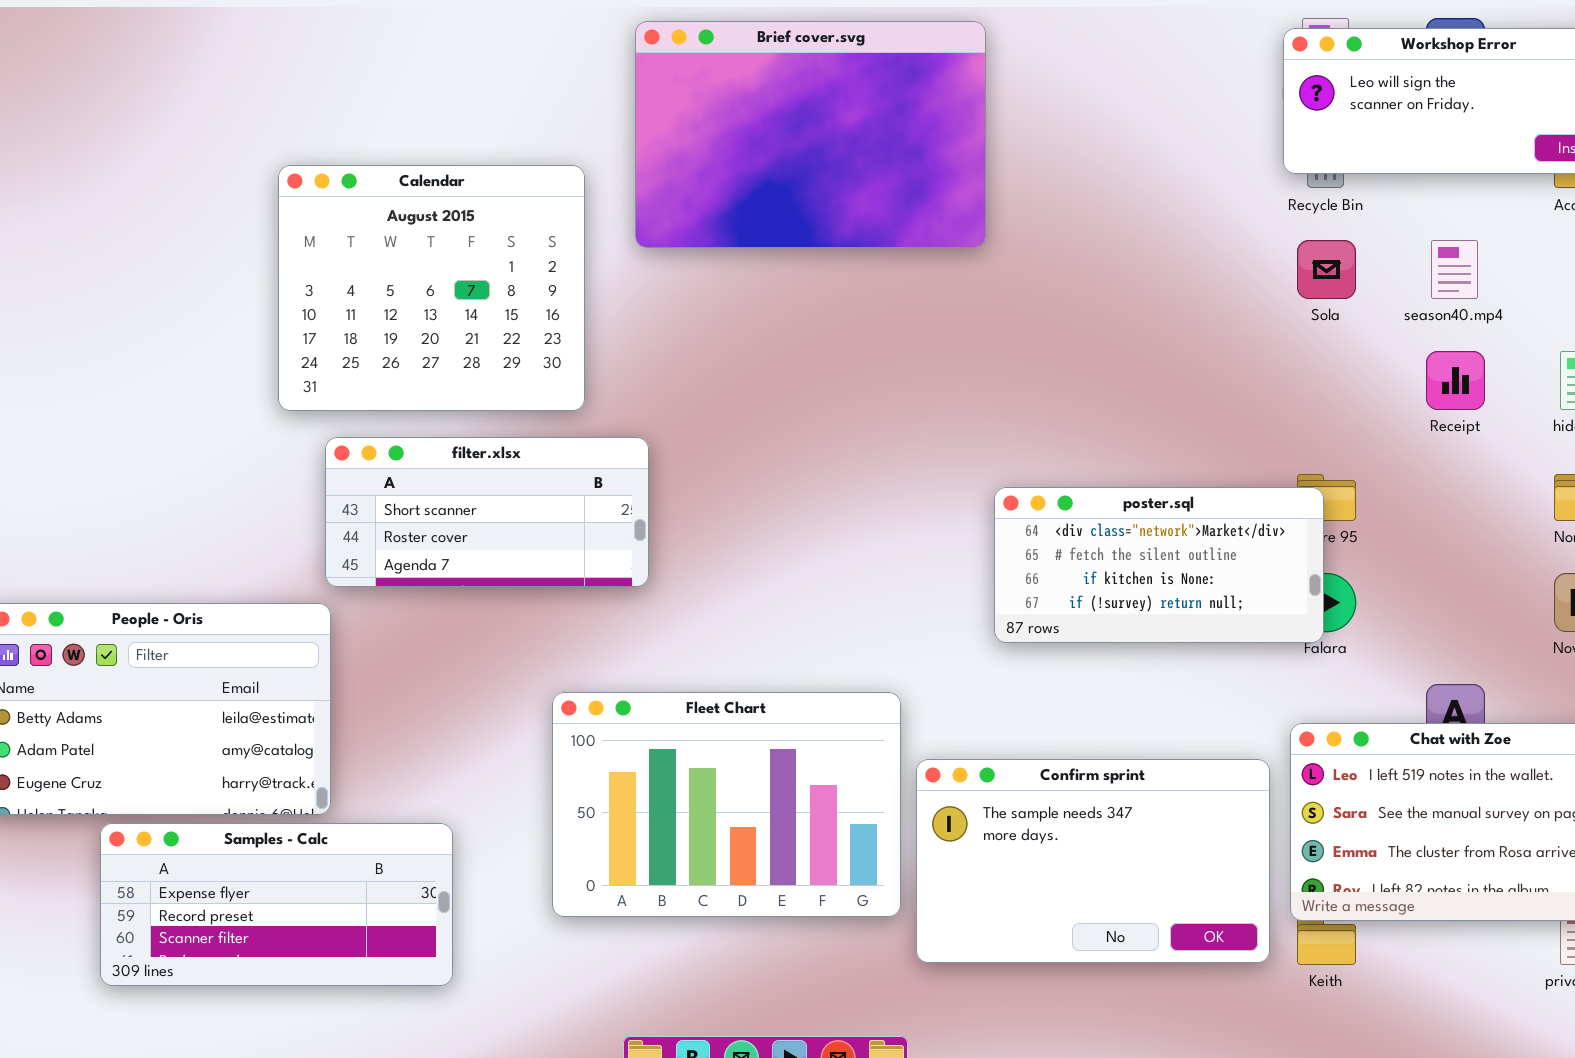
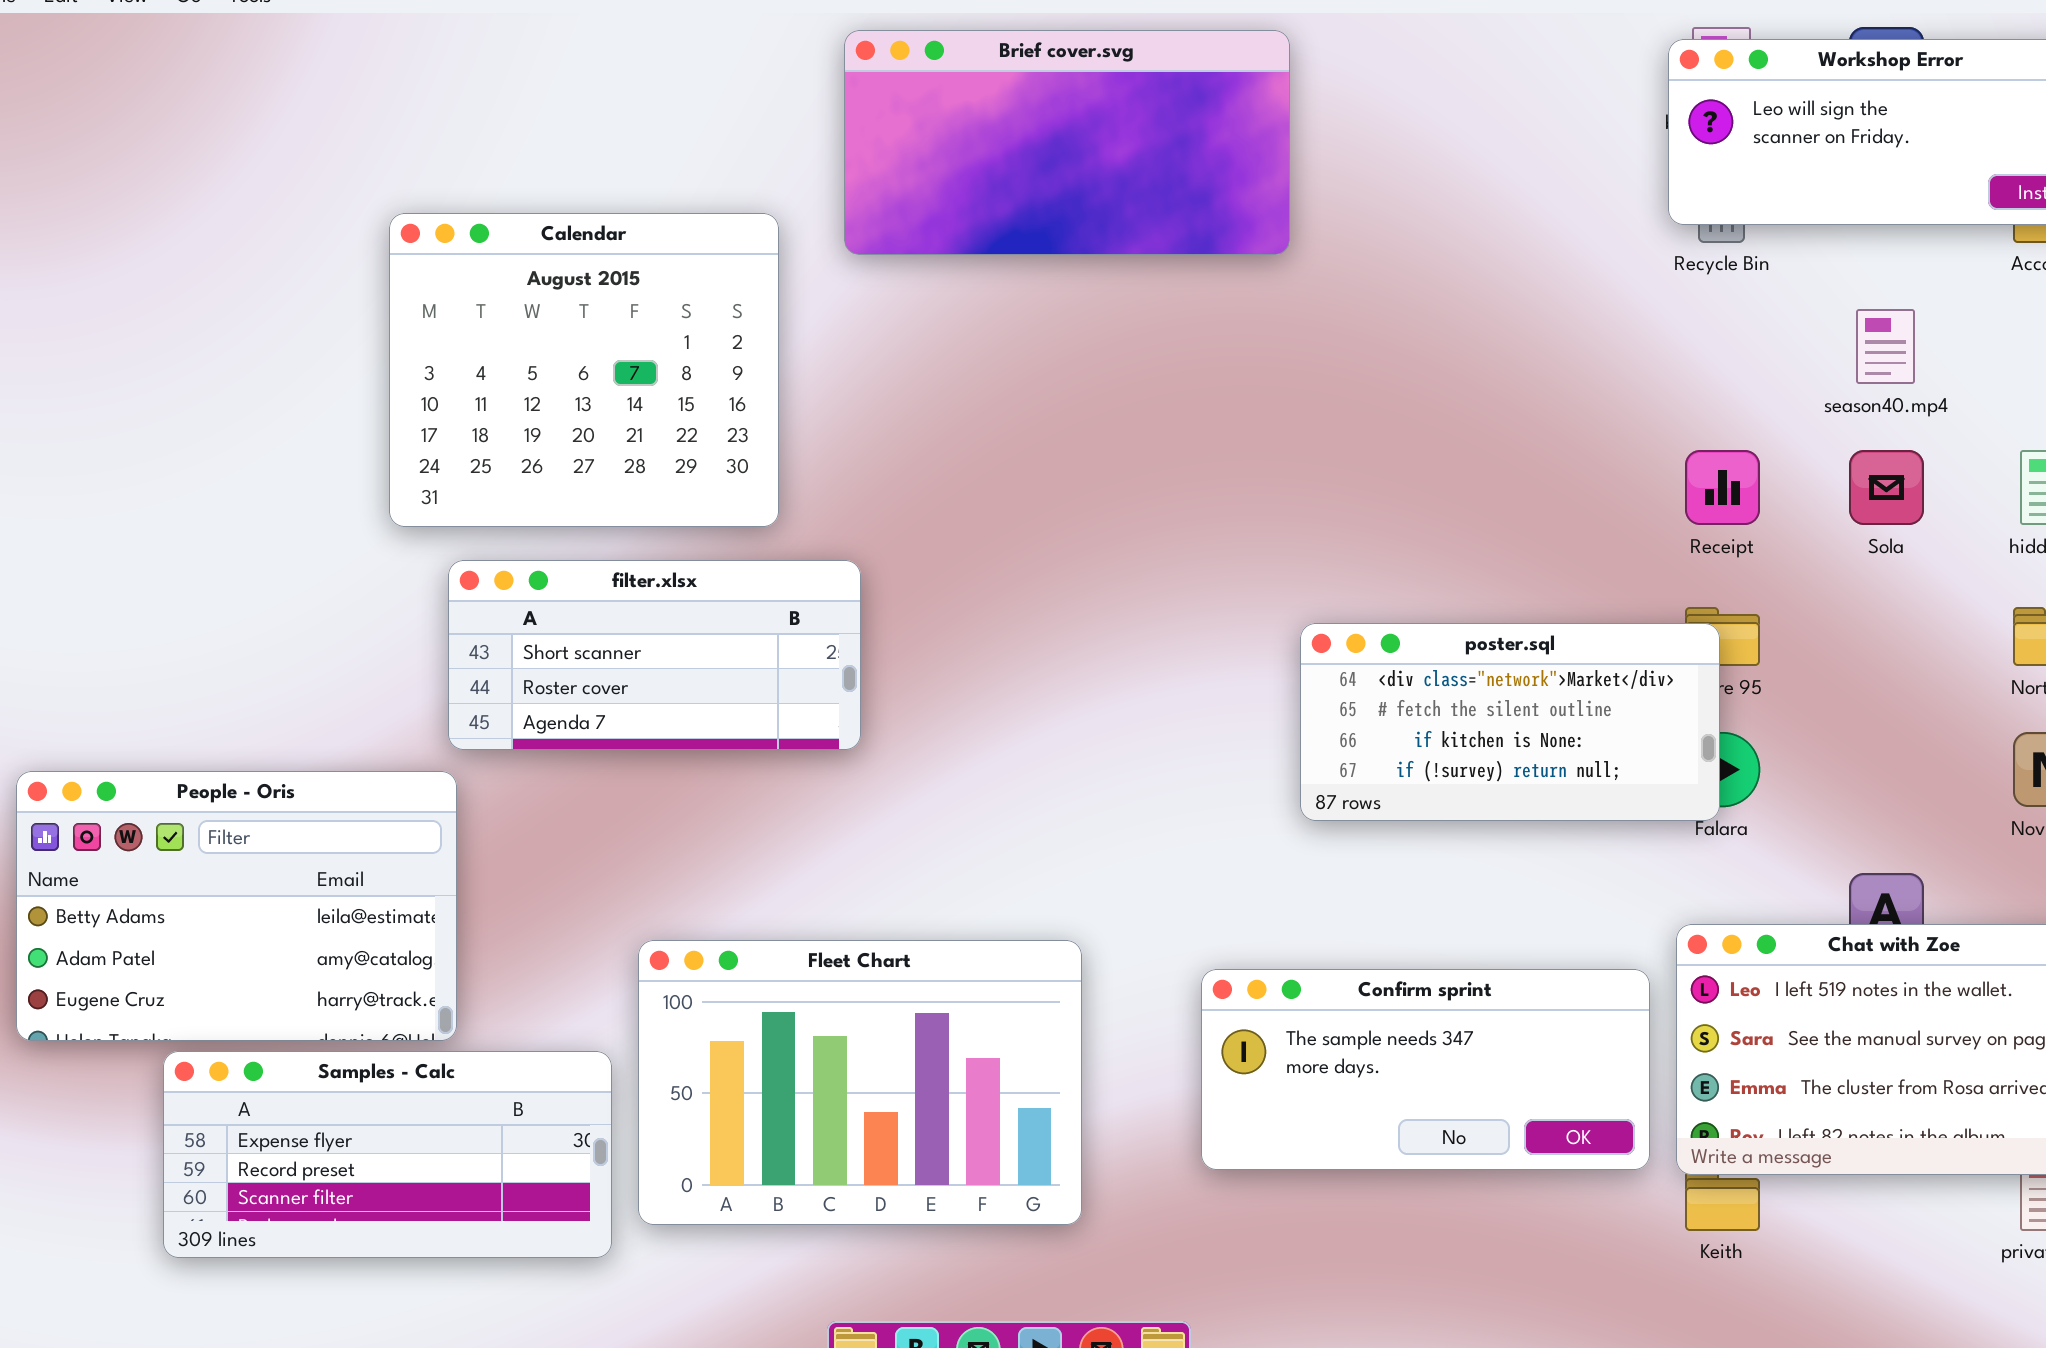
Brief cover.svg: [635,21,986,248] -> [844,30,1290,255], resized
Sola: [1297,240,1356,299] -> [1849,450,1924,525], moved
Receipt: [1426,351,1485,410] -> [1685,450,1760,525], moved
Fleet Chart: [552,692,901,917] -> [638,940,1082,1225], moved
Confirm sprint: [916,759,1270,963] -> [1201,969,1650,1170], resized

